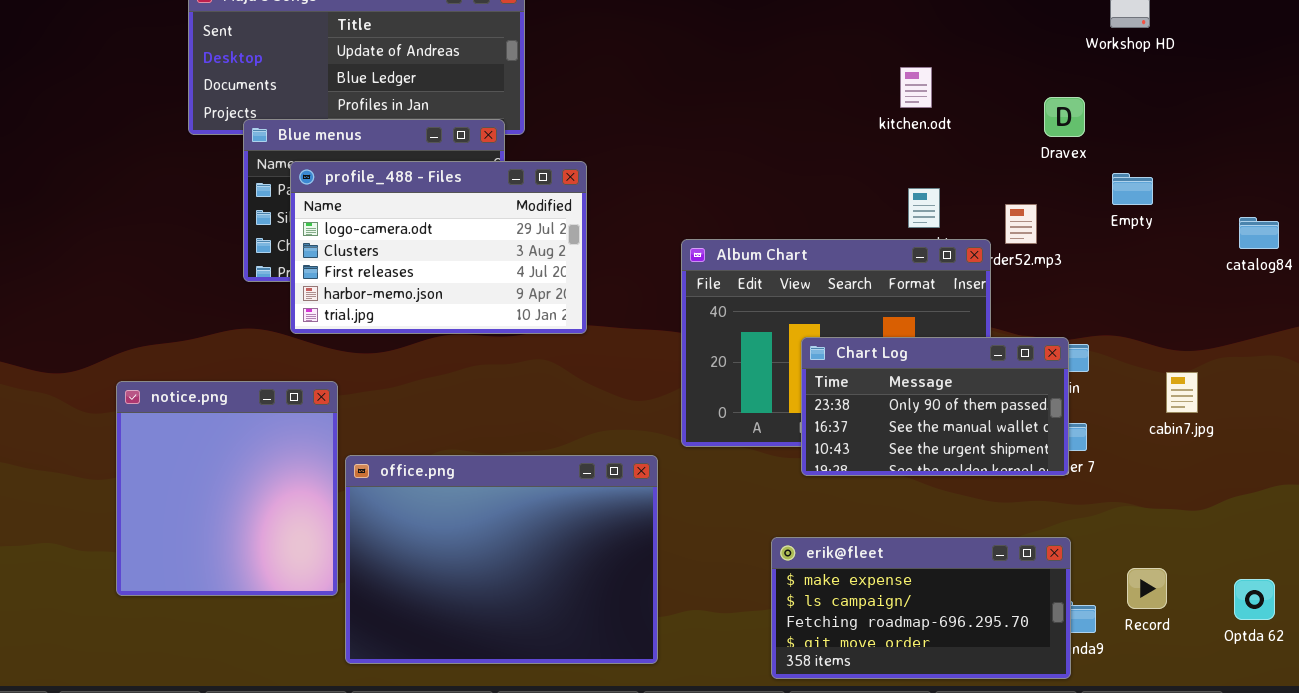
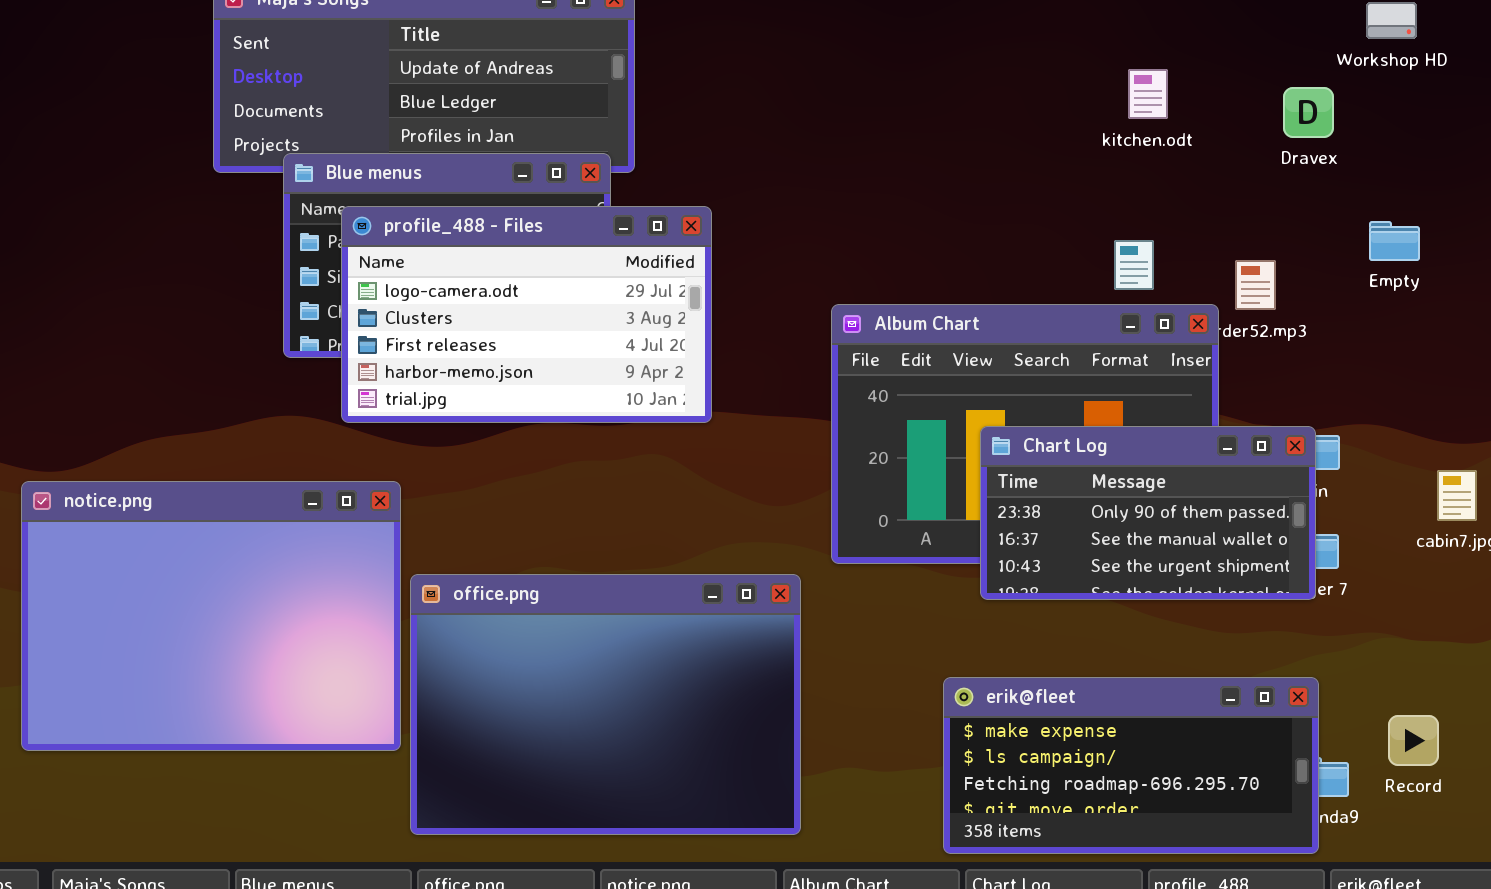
kitchen.odt: [900,67,932,108] -> [1128,69,1168,119], moved
Dravex: [1044,97,1085,137] -> [1283,87,1334,138], moved
notice.png: [116,381,338,596] -> [21,481,401,751], resized

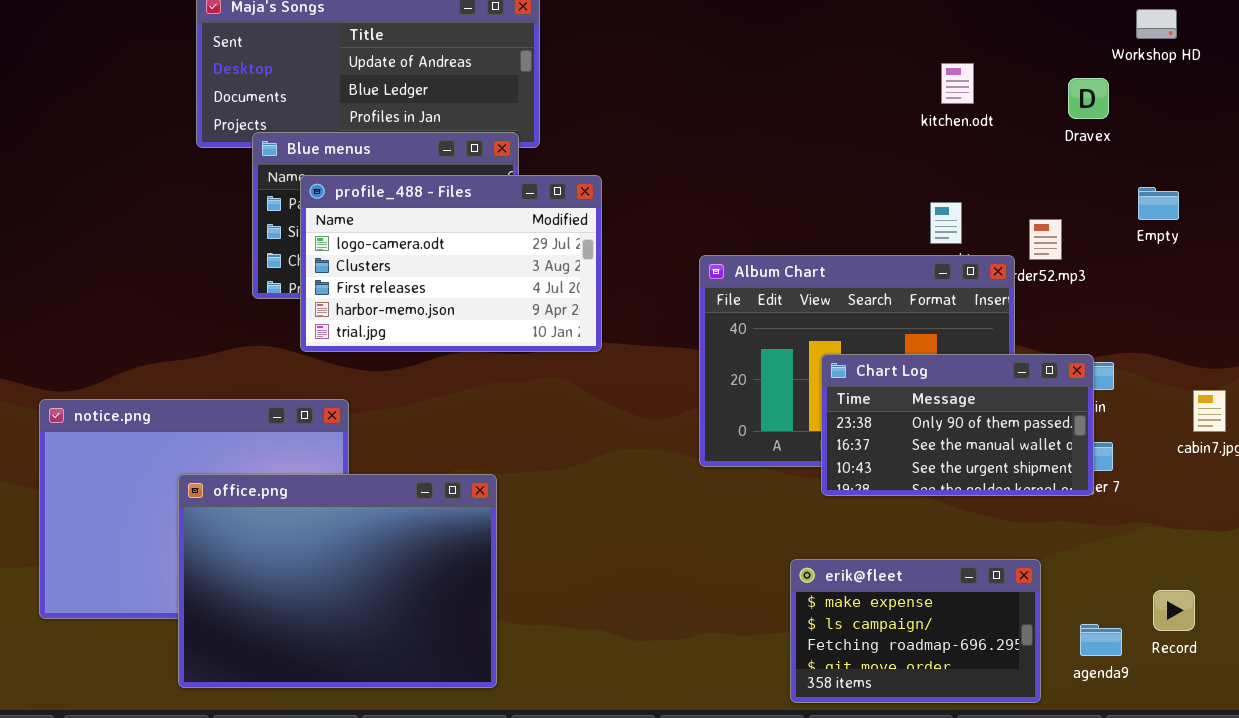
office.png: [410,574,801,835] -> [178,474,497,688], moved
erik@fleet: [943,677,1319,854] -> [790,559,1041,703], resized

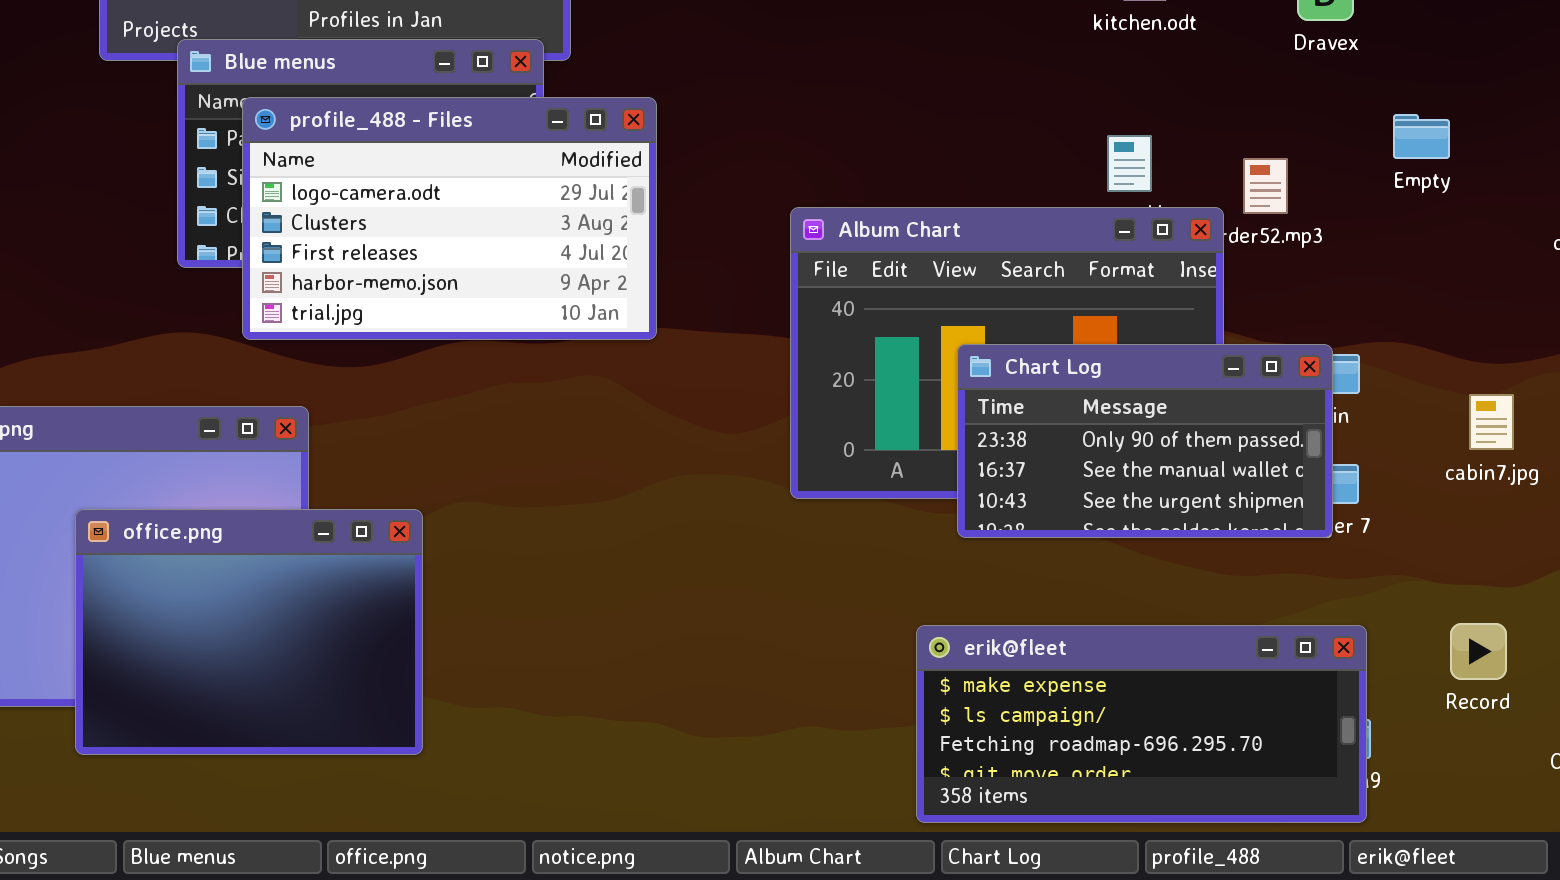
office.png: [178,474,497,688] -> [75,509,423,755], resized
erik@fleet: [790,559,1041,703] -> [916,625,1367,823], resized
Record: [1153,590,1195,631] -> [1450,623,1507,680], moved

